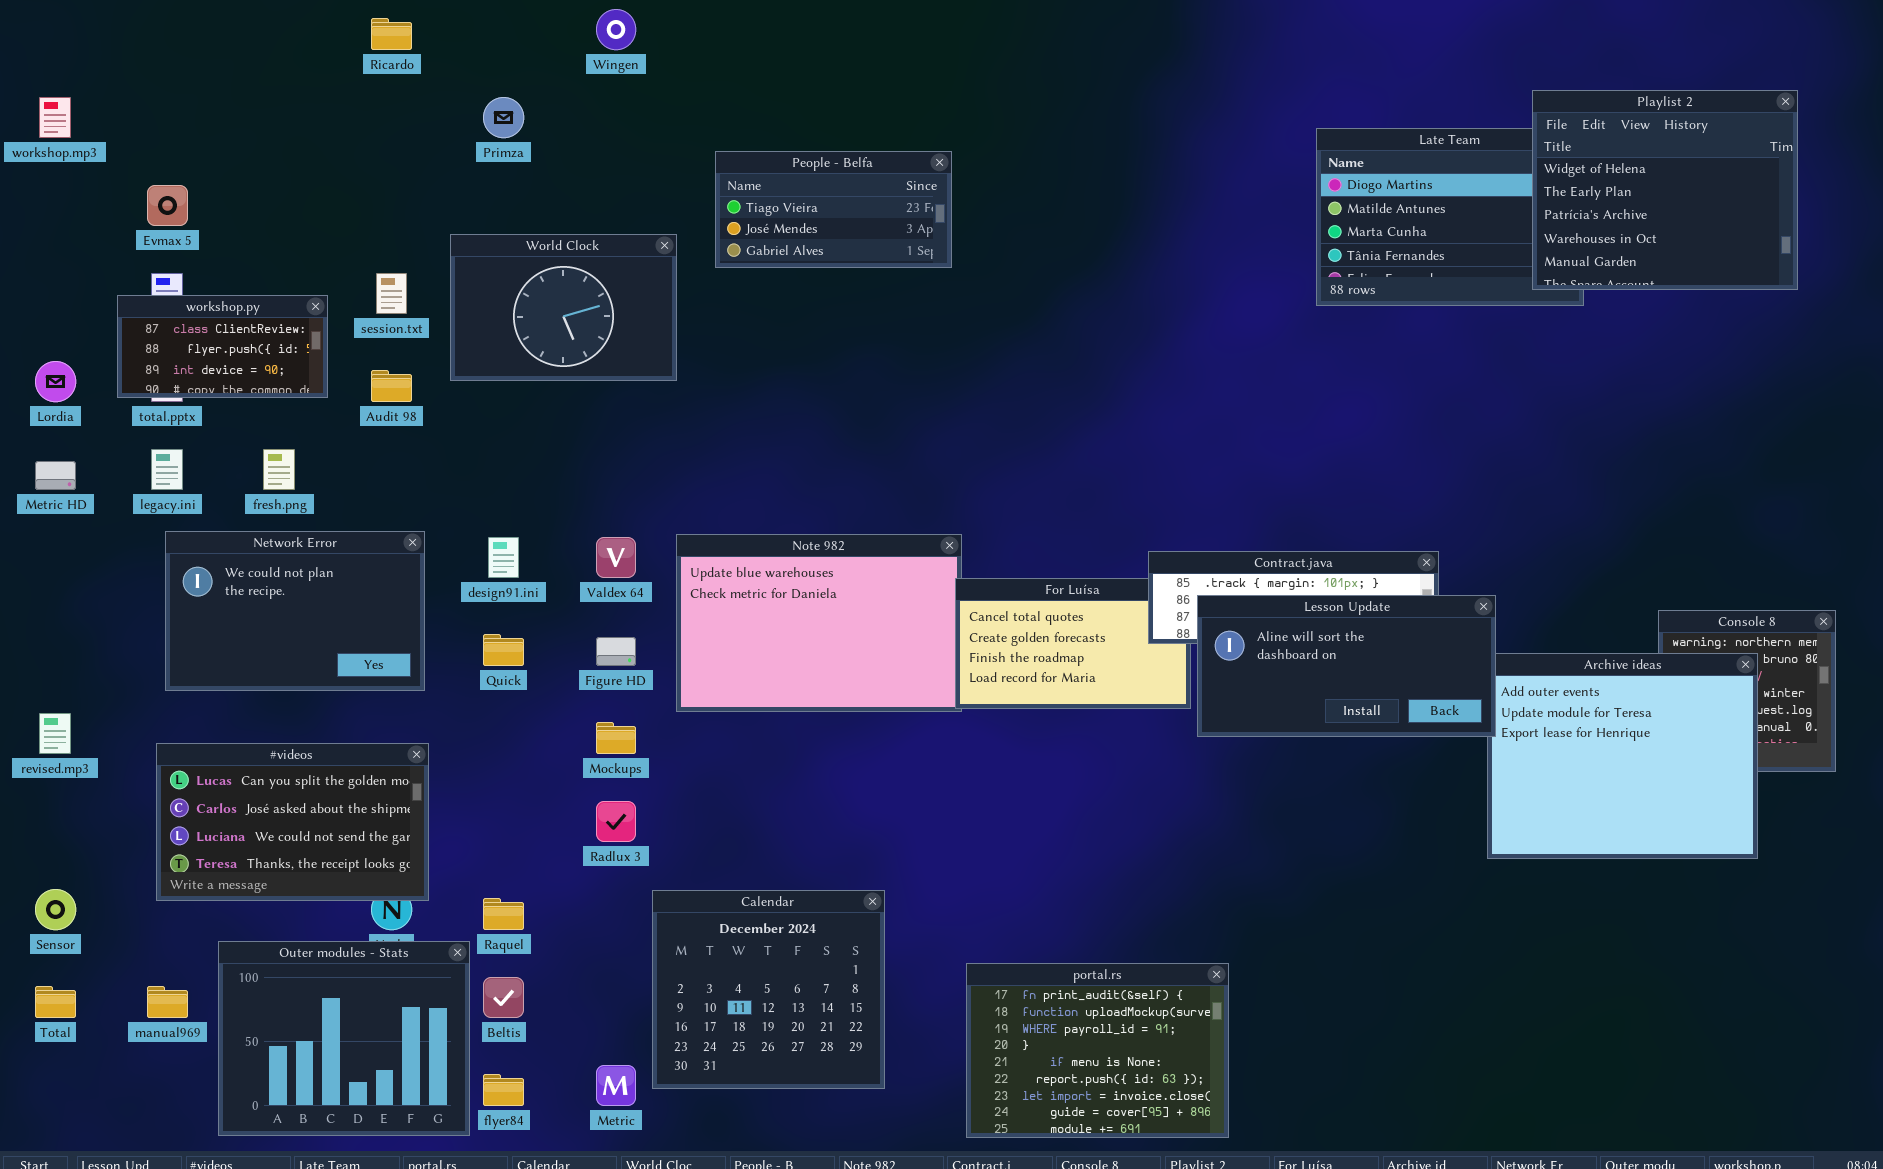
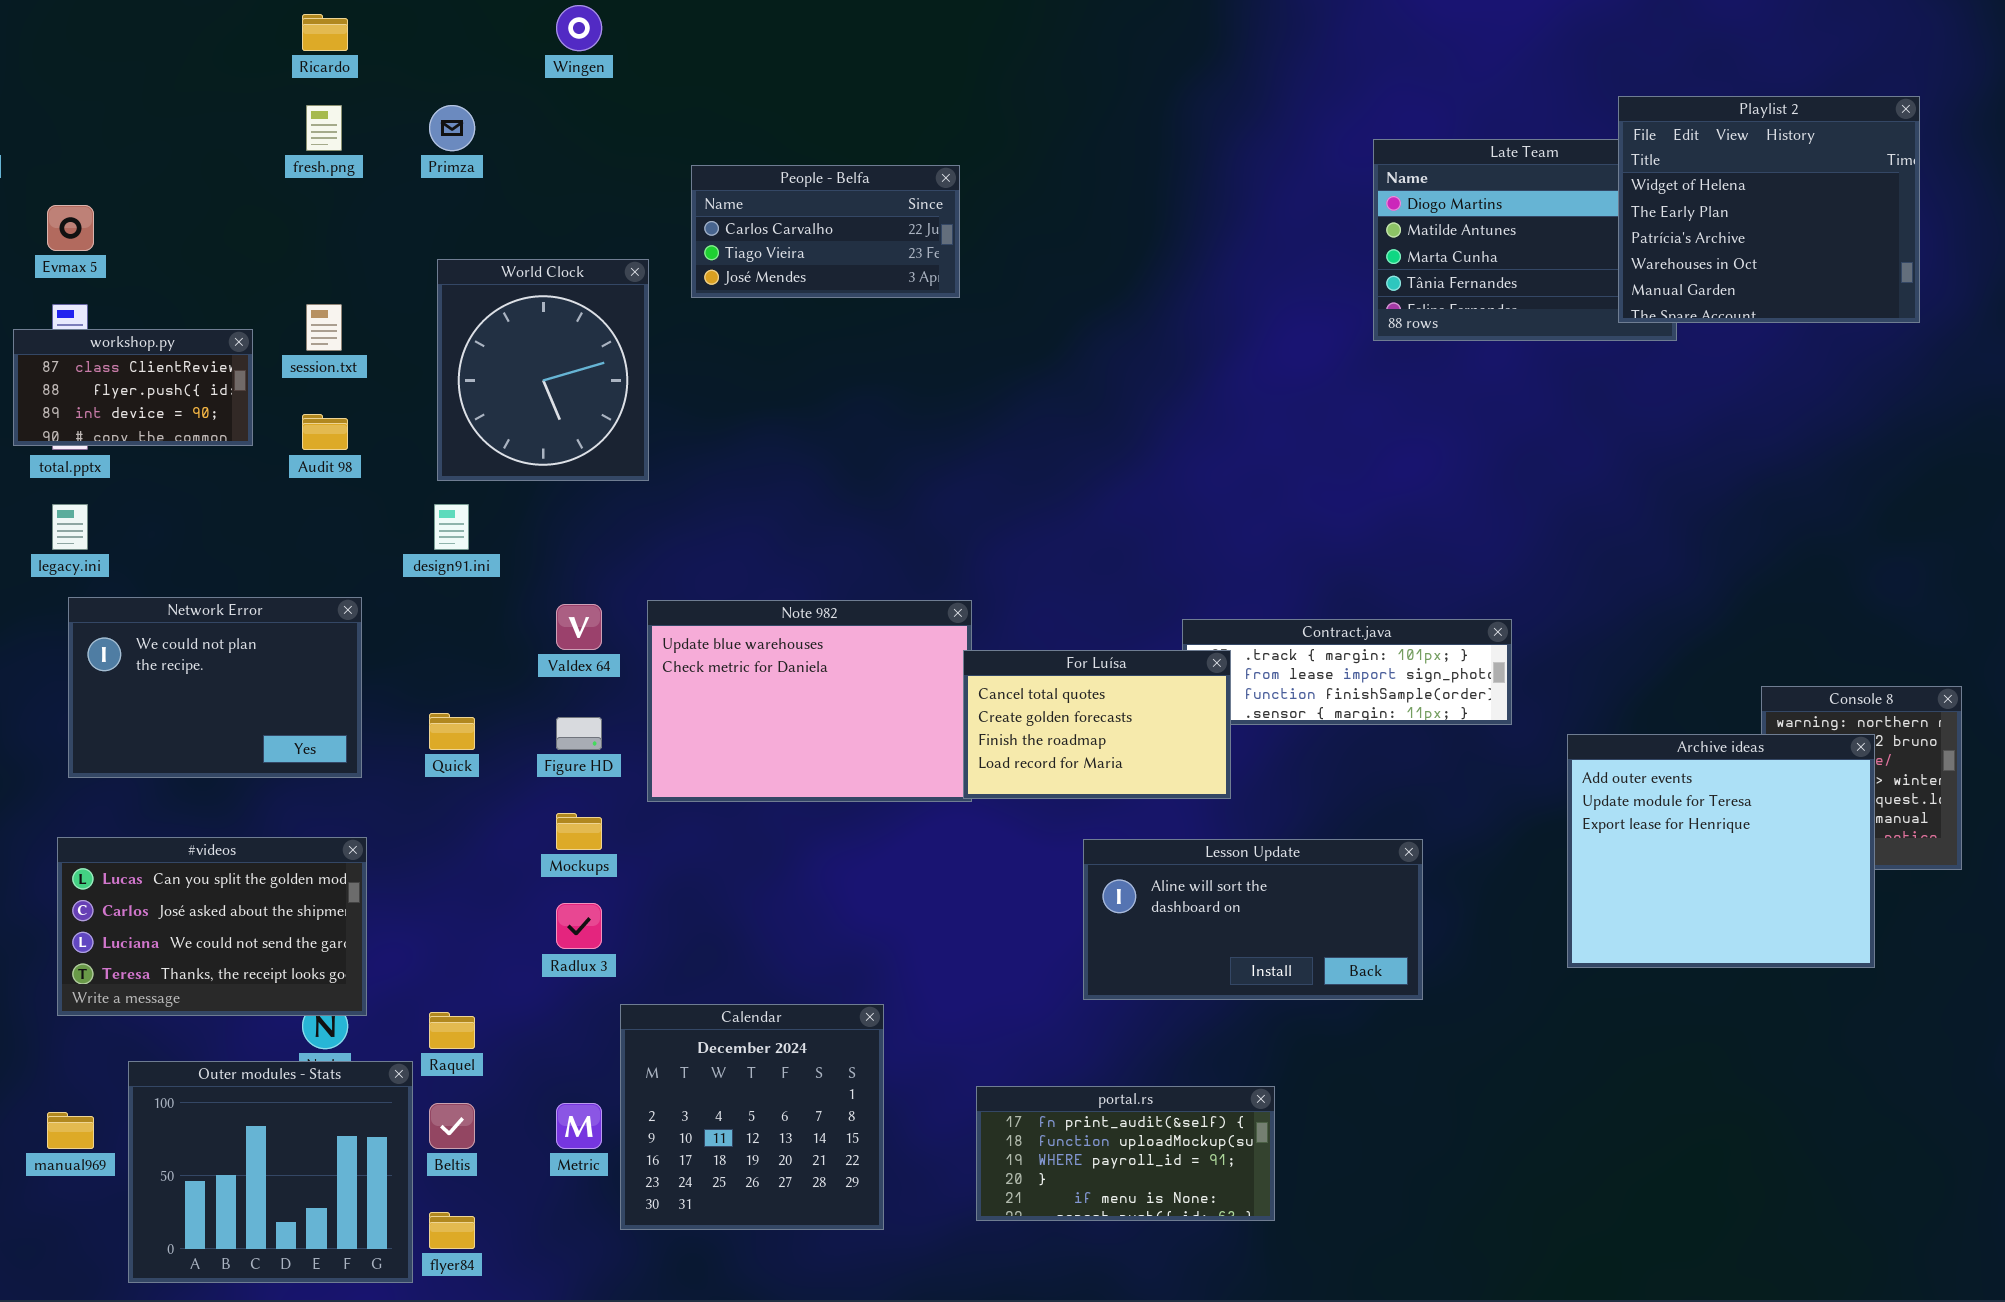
People - Belfa: [715,151,952,268] -> [691,165,960,298], scrolled up 1 row
World Clock: [450,234,677,381] -> [437,259,649,481], resized
fresh.png: [263,449,295,490] -> [306,105,342,151], moved
design91.ini: [488,537,519,578] -> [434,504,469,550], moved
For Luísa: [955,578,1191,709] -> [963,650,1231,799], raised
Lesson Update: [1197,595,1496,737] -> [1083,839,1423,1000], moved
portal.rs: [966,963,1229,1138] -> [976,1086,1275,1221], resized
Metric: [596,1065,636,1106] -> [556,1103,602,1149], moved

